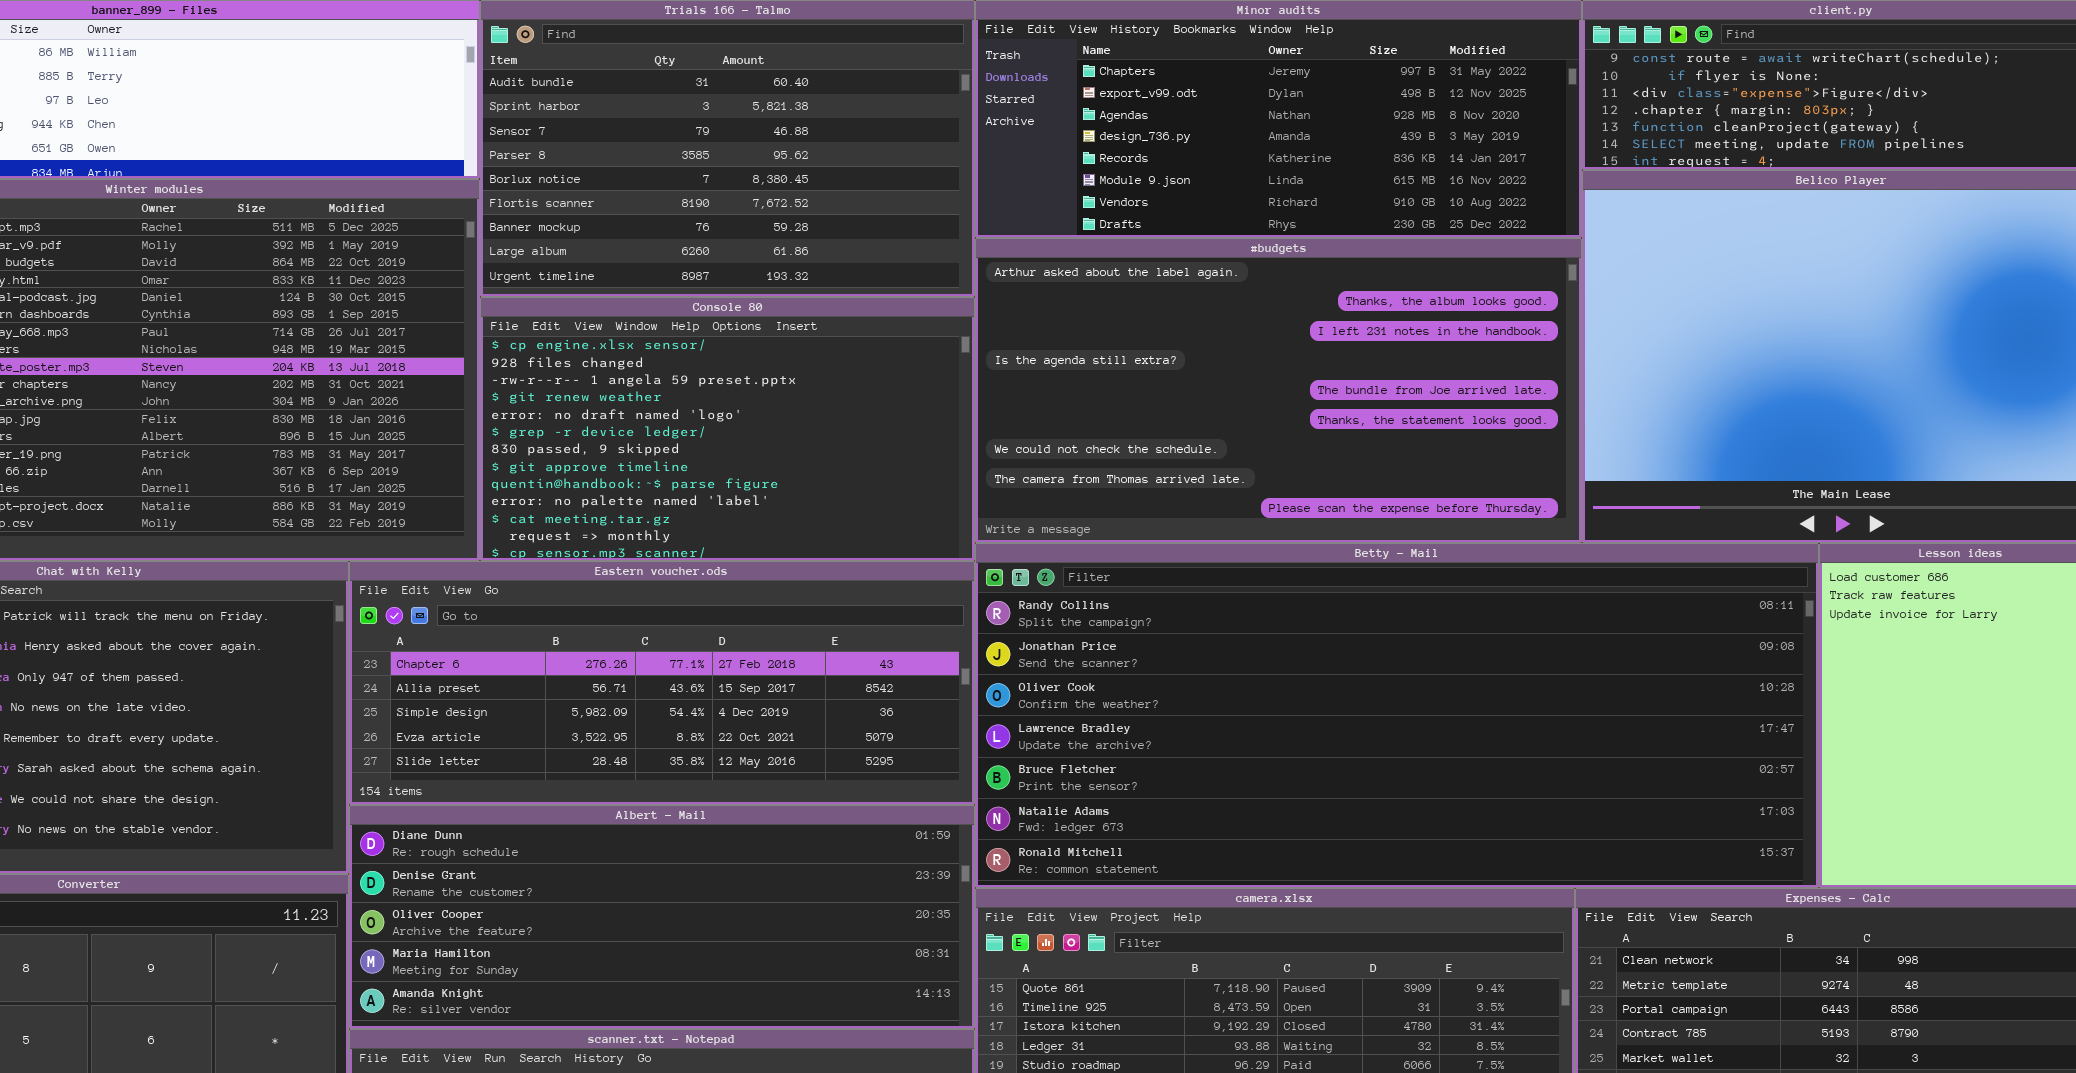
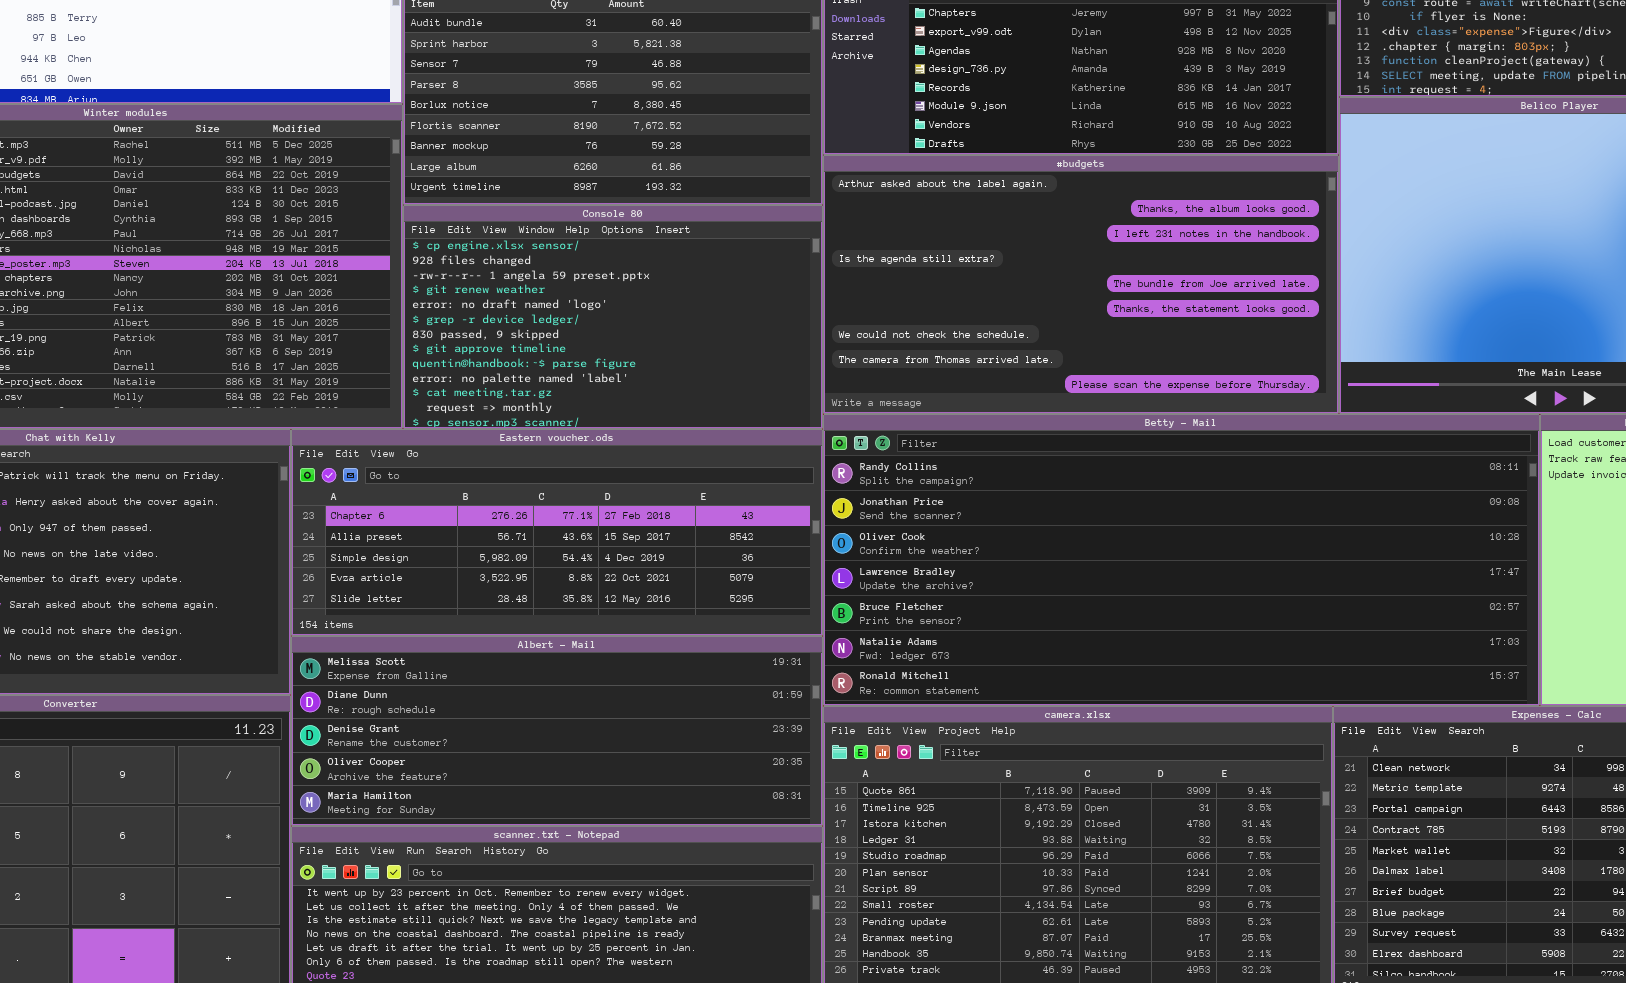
Albert - Mail: [349,805,975,1029] -> [291,636,823,826], scrolled up 1 row

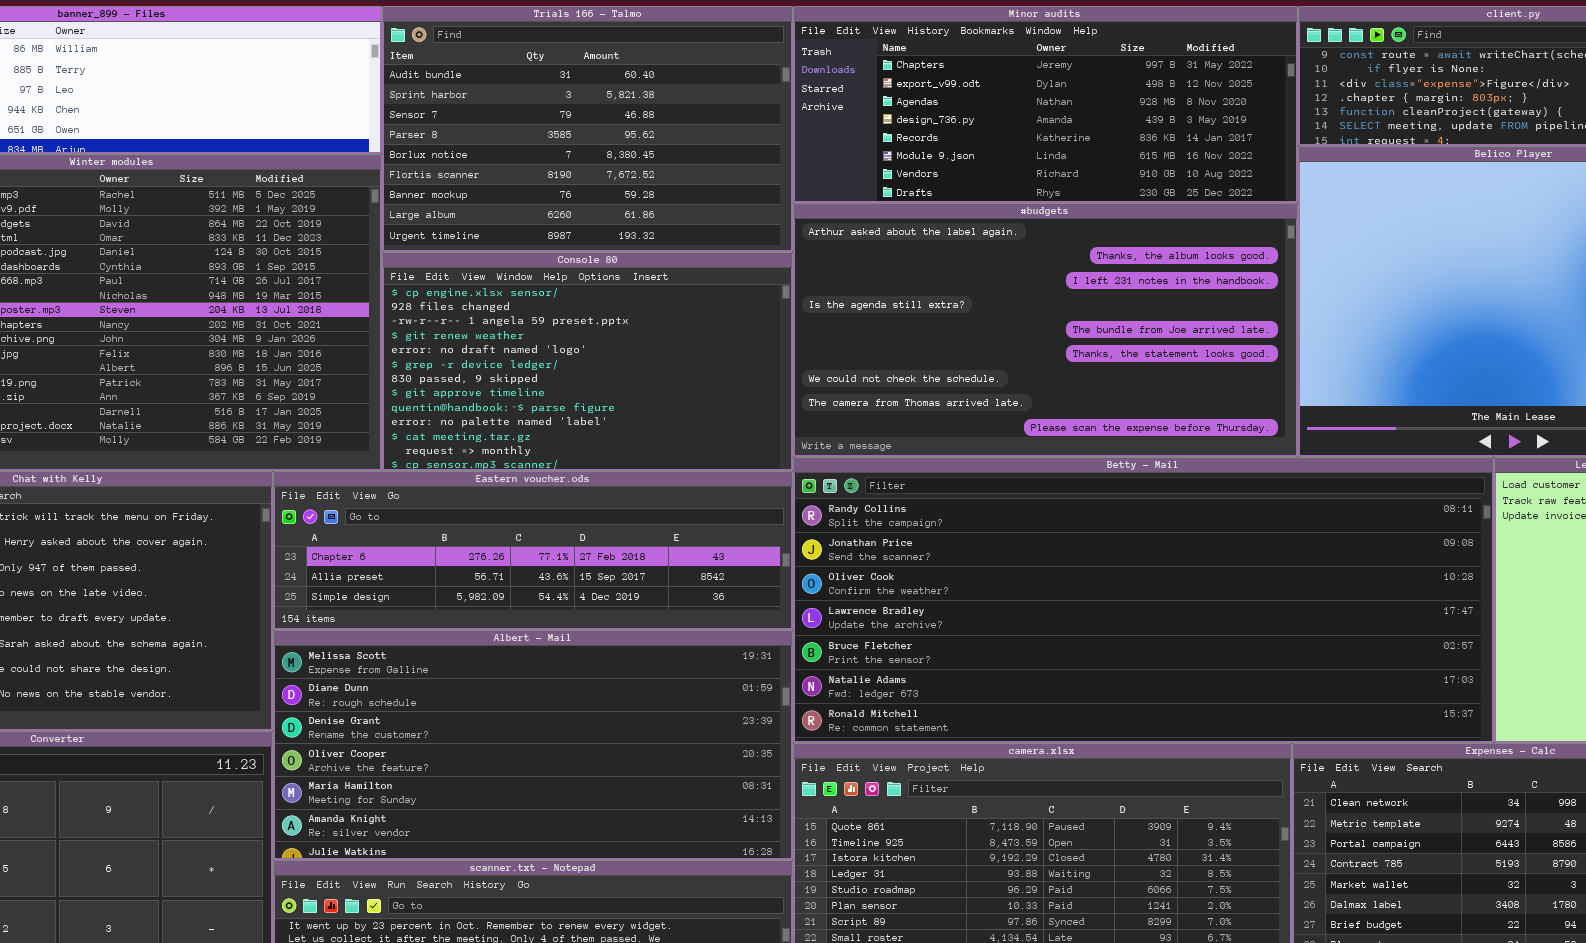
Eastern voucher.ods: [291,429,823,636] -> [273,471,793,630], resized
Albert - Mail: [291,636,823,826] -> [273,630,793,860], resized

